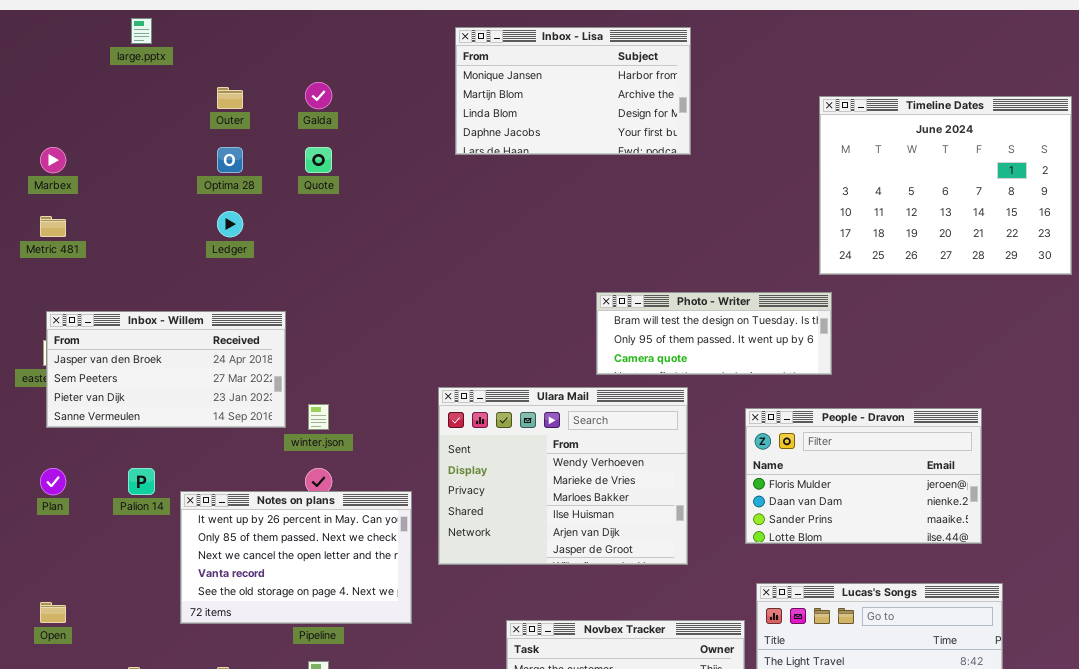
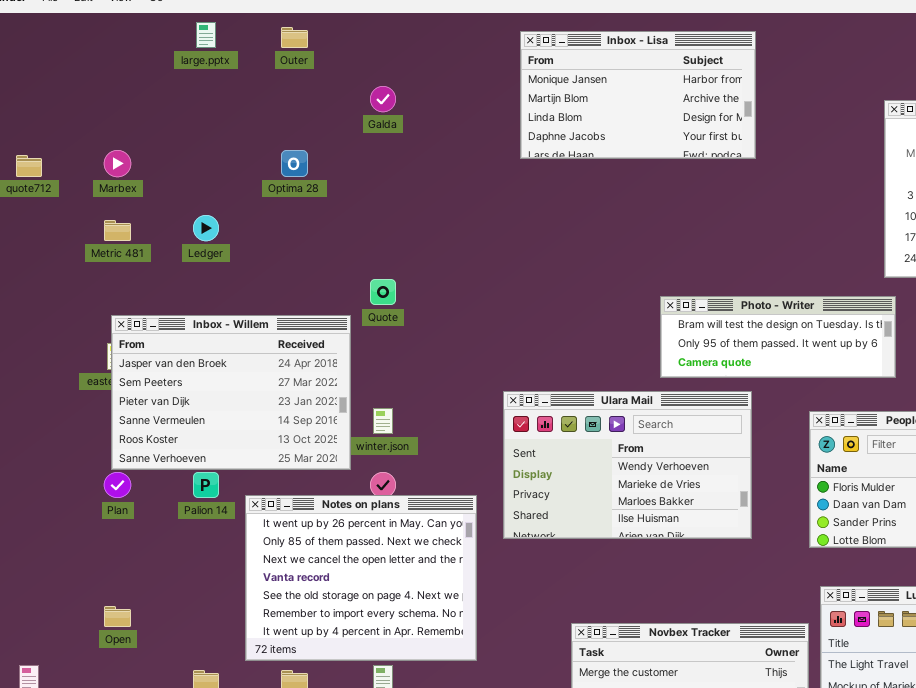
Outer: [217,87,243,109] -> [281,27,308,48], moved
Quote: [305,147,332,173] -> [370,279,396,305], moved
Ledger: [217,211,243,237] -> [193,215,219,241], moved
Inbox - Willem: [46,311,286,428] -> [111,315,351,470], resized
Ulara Mail: [438,387,688,565] -> [503,391,752,539], resized
Notes on plans: [180,491,412,624] -> [245,495,477,661], resized

